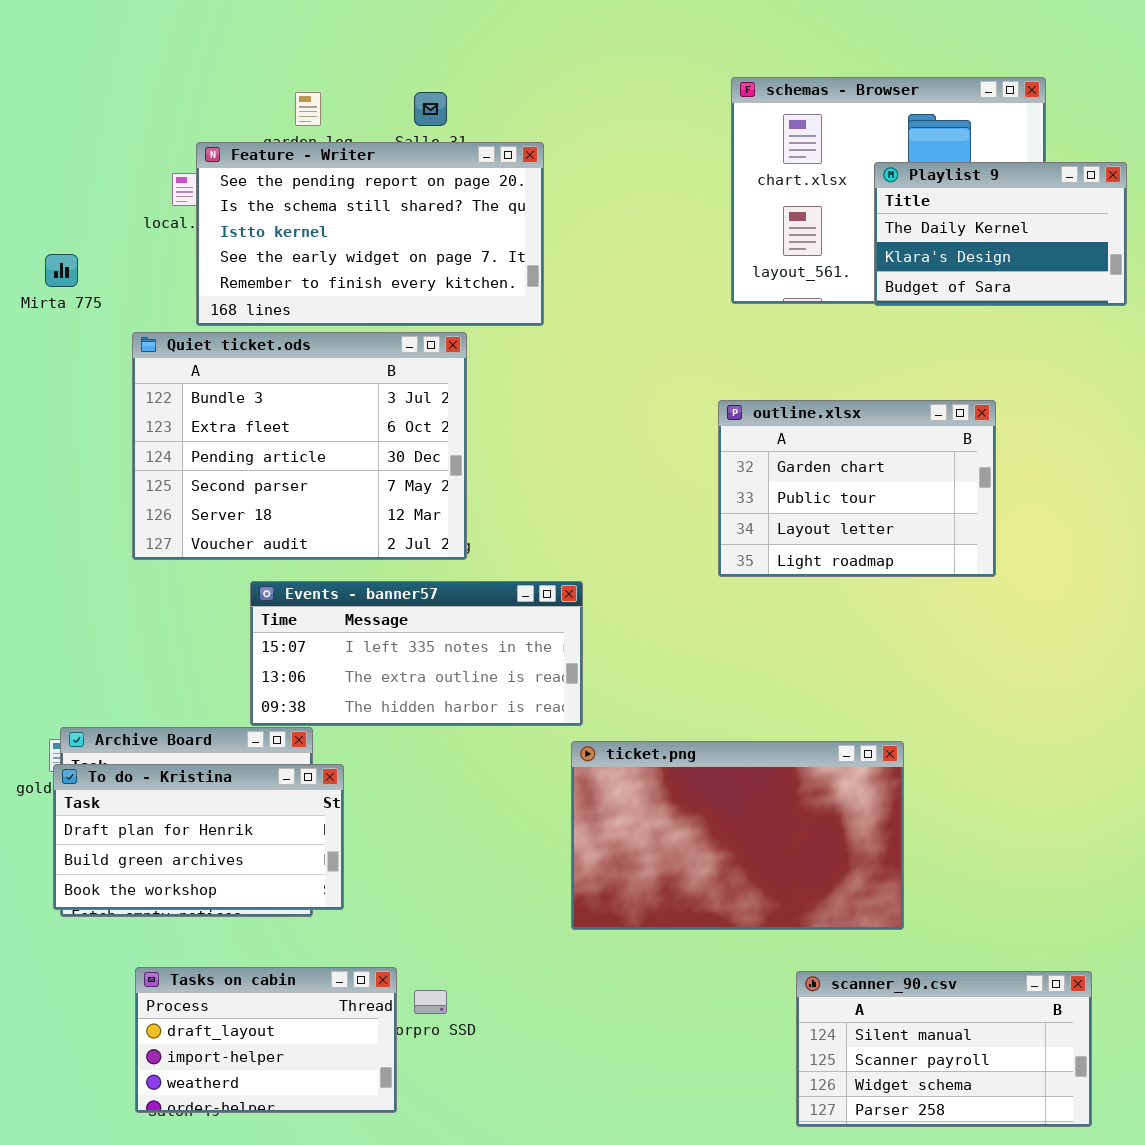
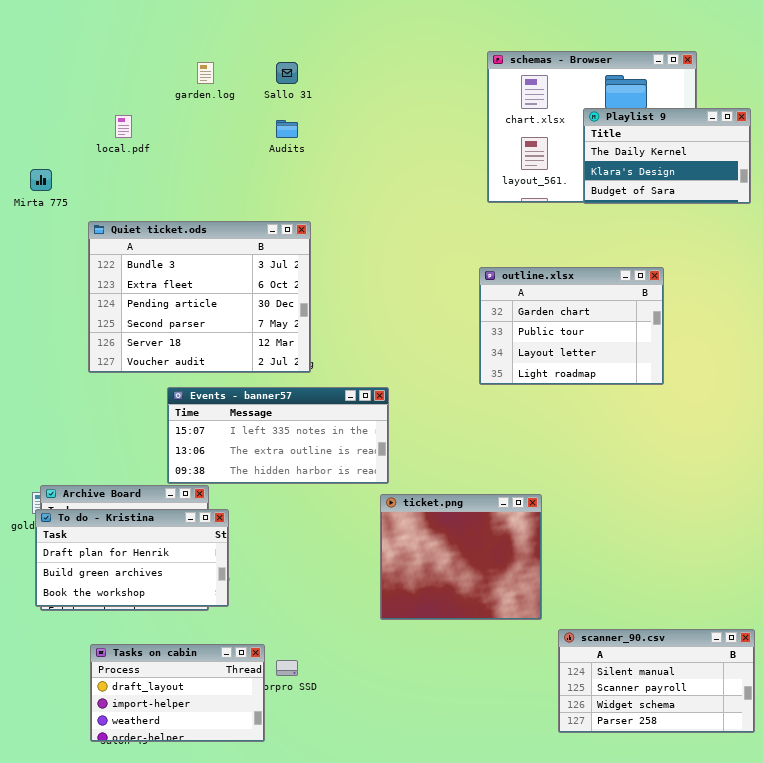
Feature - Writer: [196,142,544,326] -> none, closed
ticket.png: [571,741,904,930] -> [380,494,542,620], resized
scanner_90.csv: [796,971,1092,1127] -> [558,629,755,733], moved

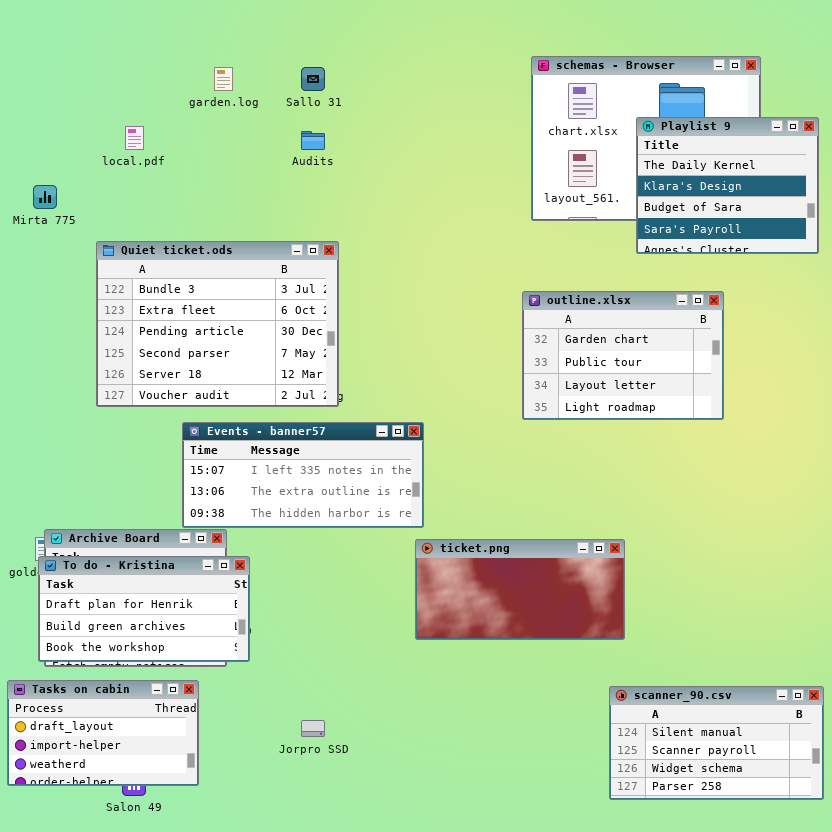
Playlist 9: [583,108,751,204] -> [636,117,819,254], resized
ticket.png: [380,494,542,620] -> [415,539,625,640], resized
Tasks on cabin: [90,644,265,742] -> [7,680,199,786], moved

